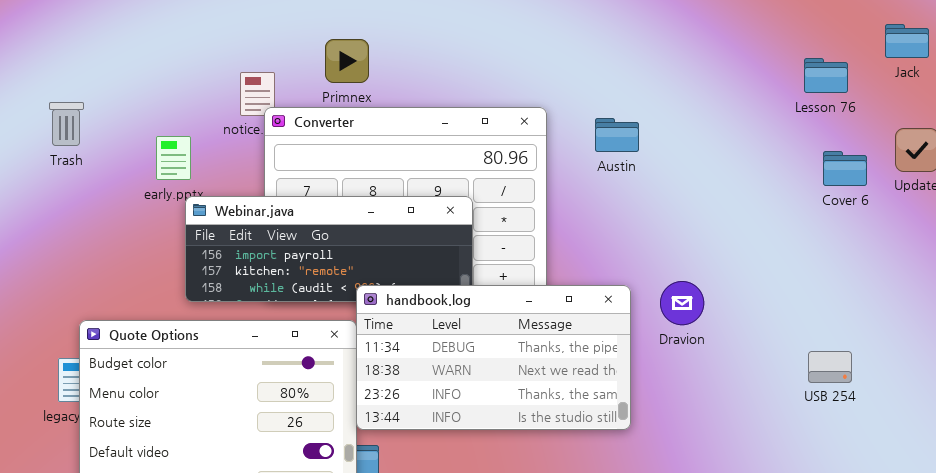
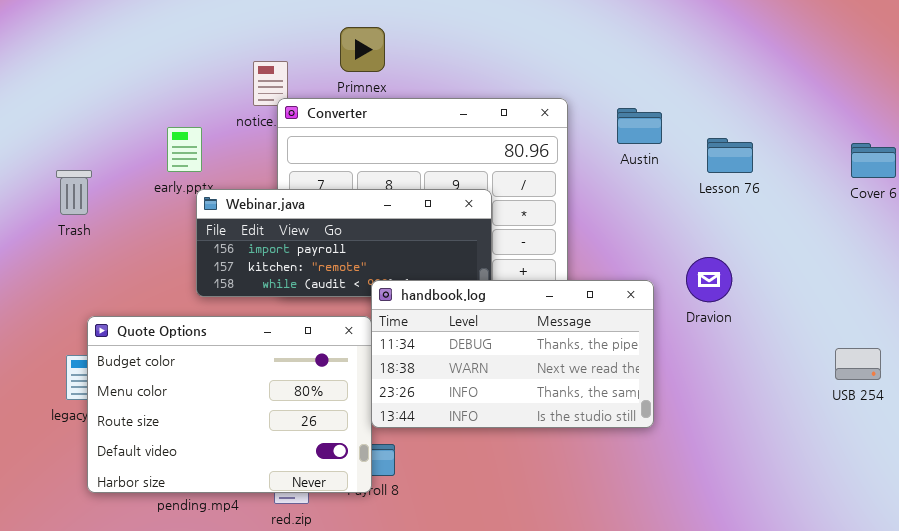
Lesson 76: [804,58,848,93] -> [707,138,753,173], moved
Trash: [49,102,84,146] -> [56,170,92,215], moved
Dravion: [660,281,704,325] -> [686,257,732,302], moved

